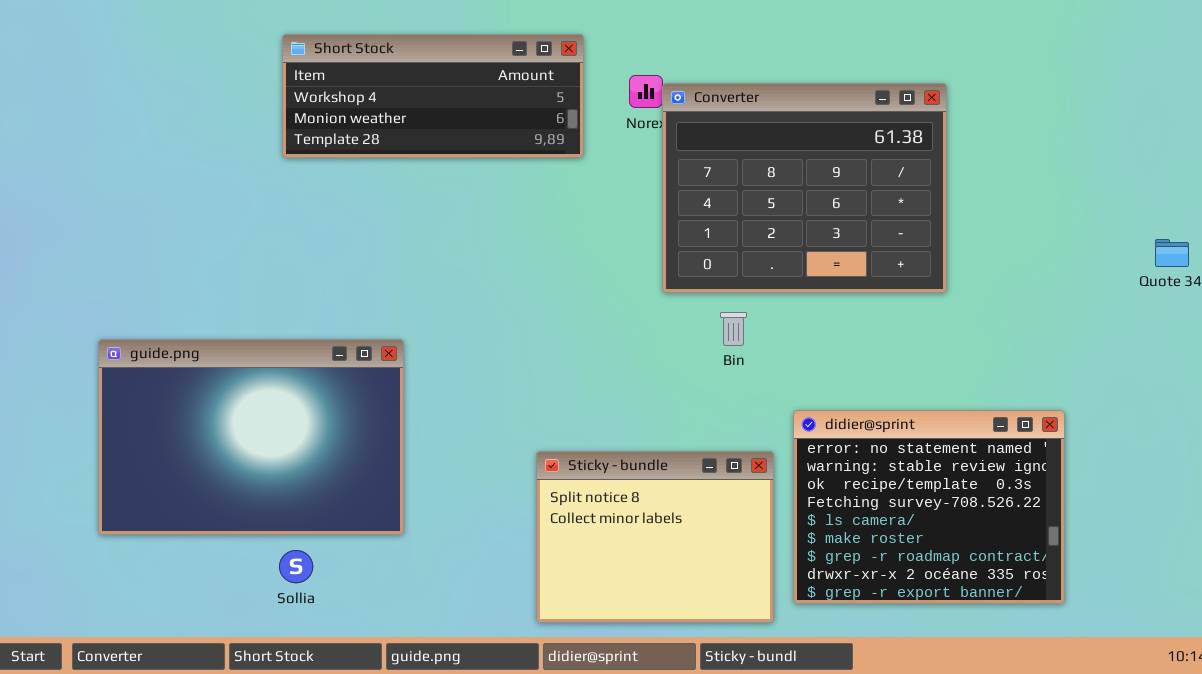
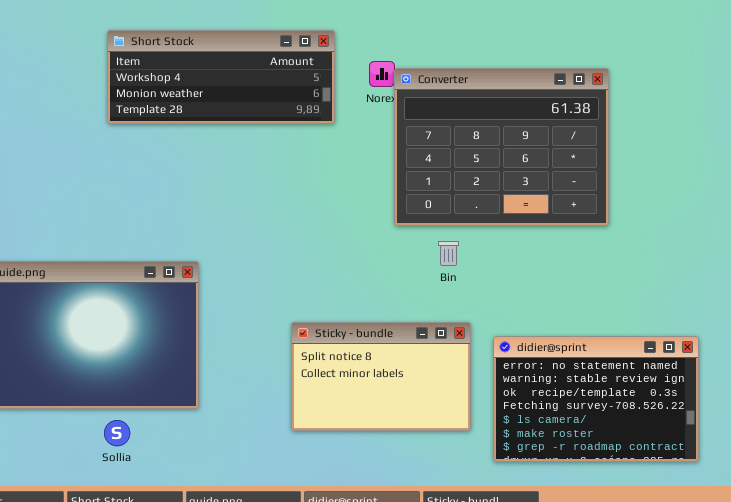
didier@sprint: [793,410,1065,604] -> [493,336,699,462], resized
Sticky - bundle: [536,451,774,623] -> [291,322,471,431], moved, resized

